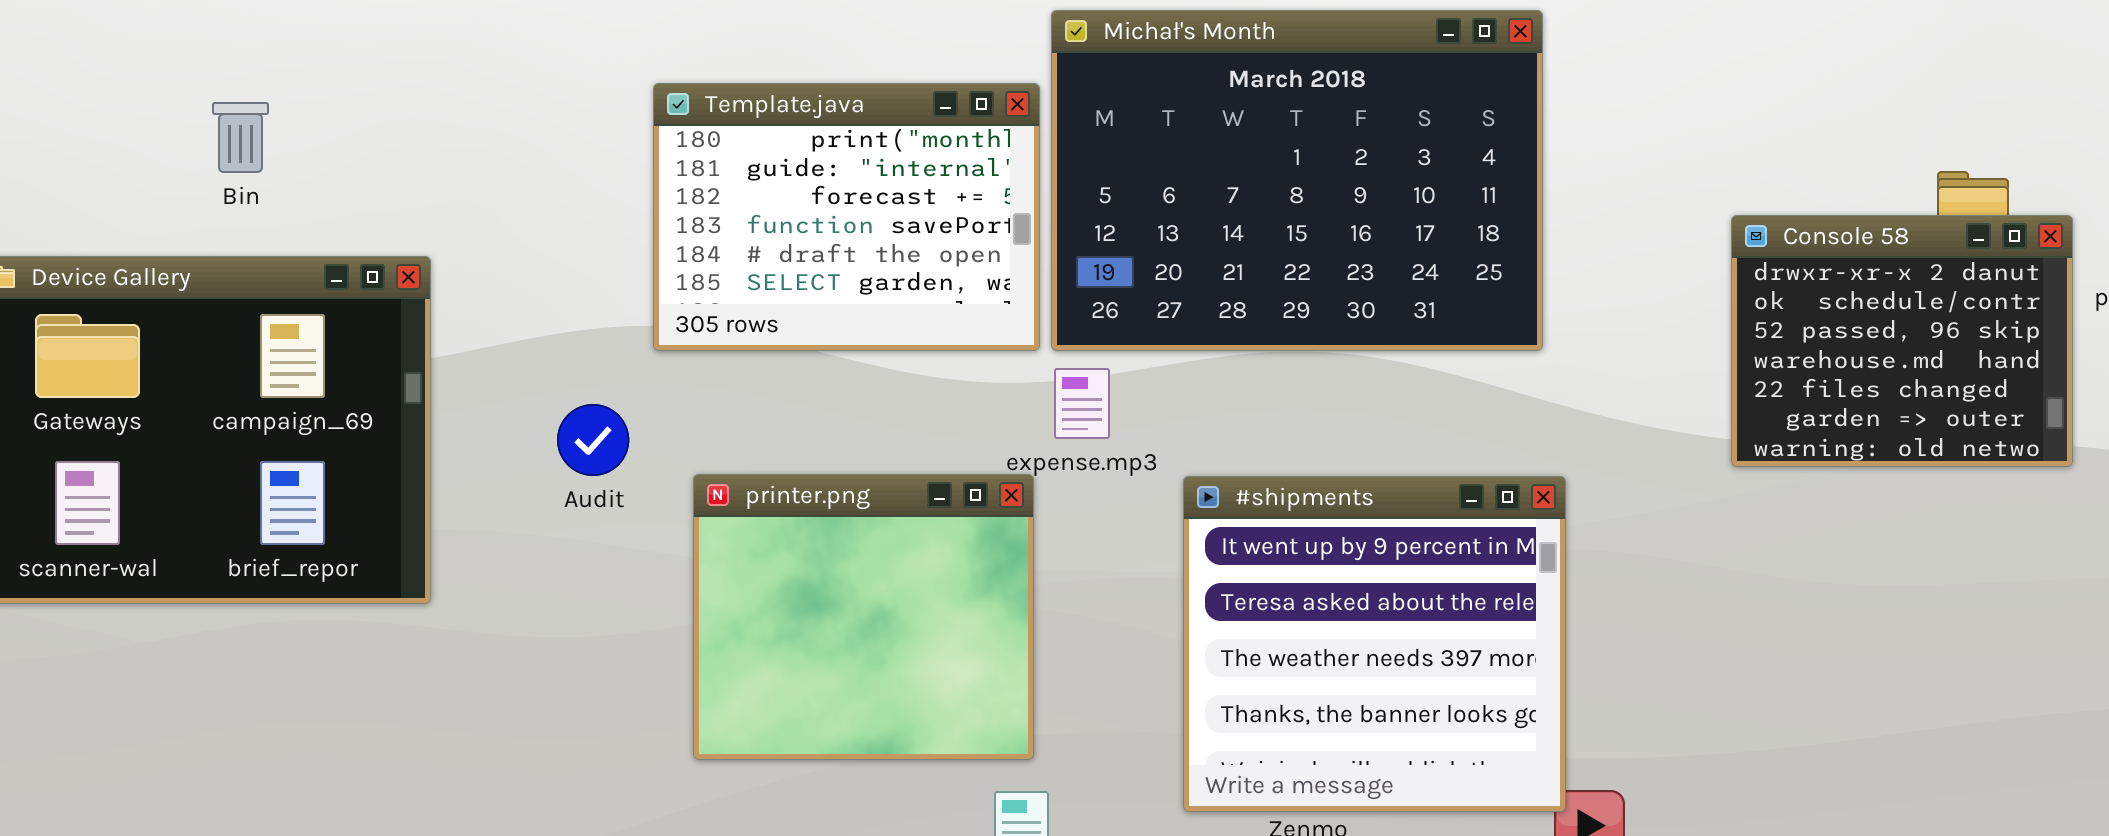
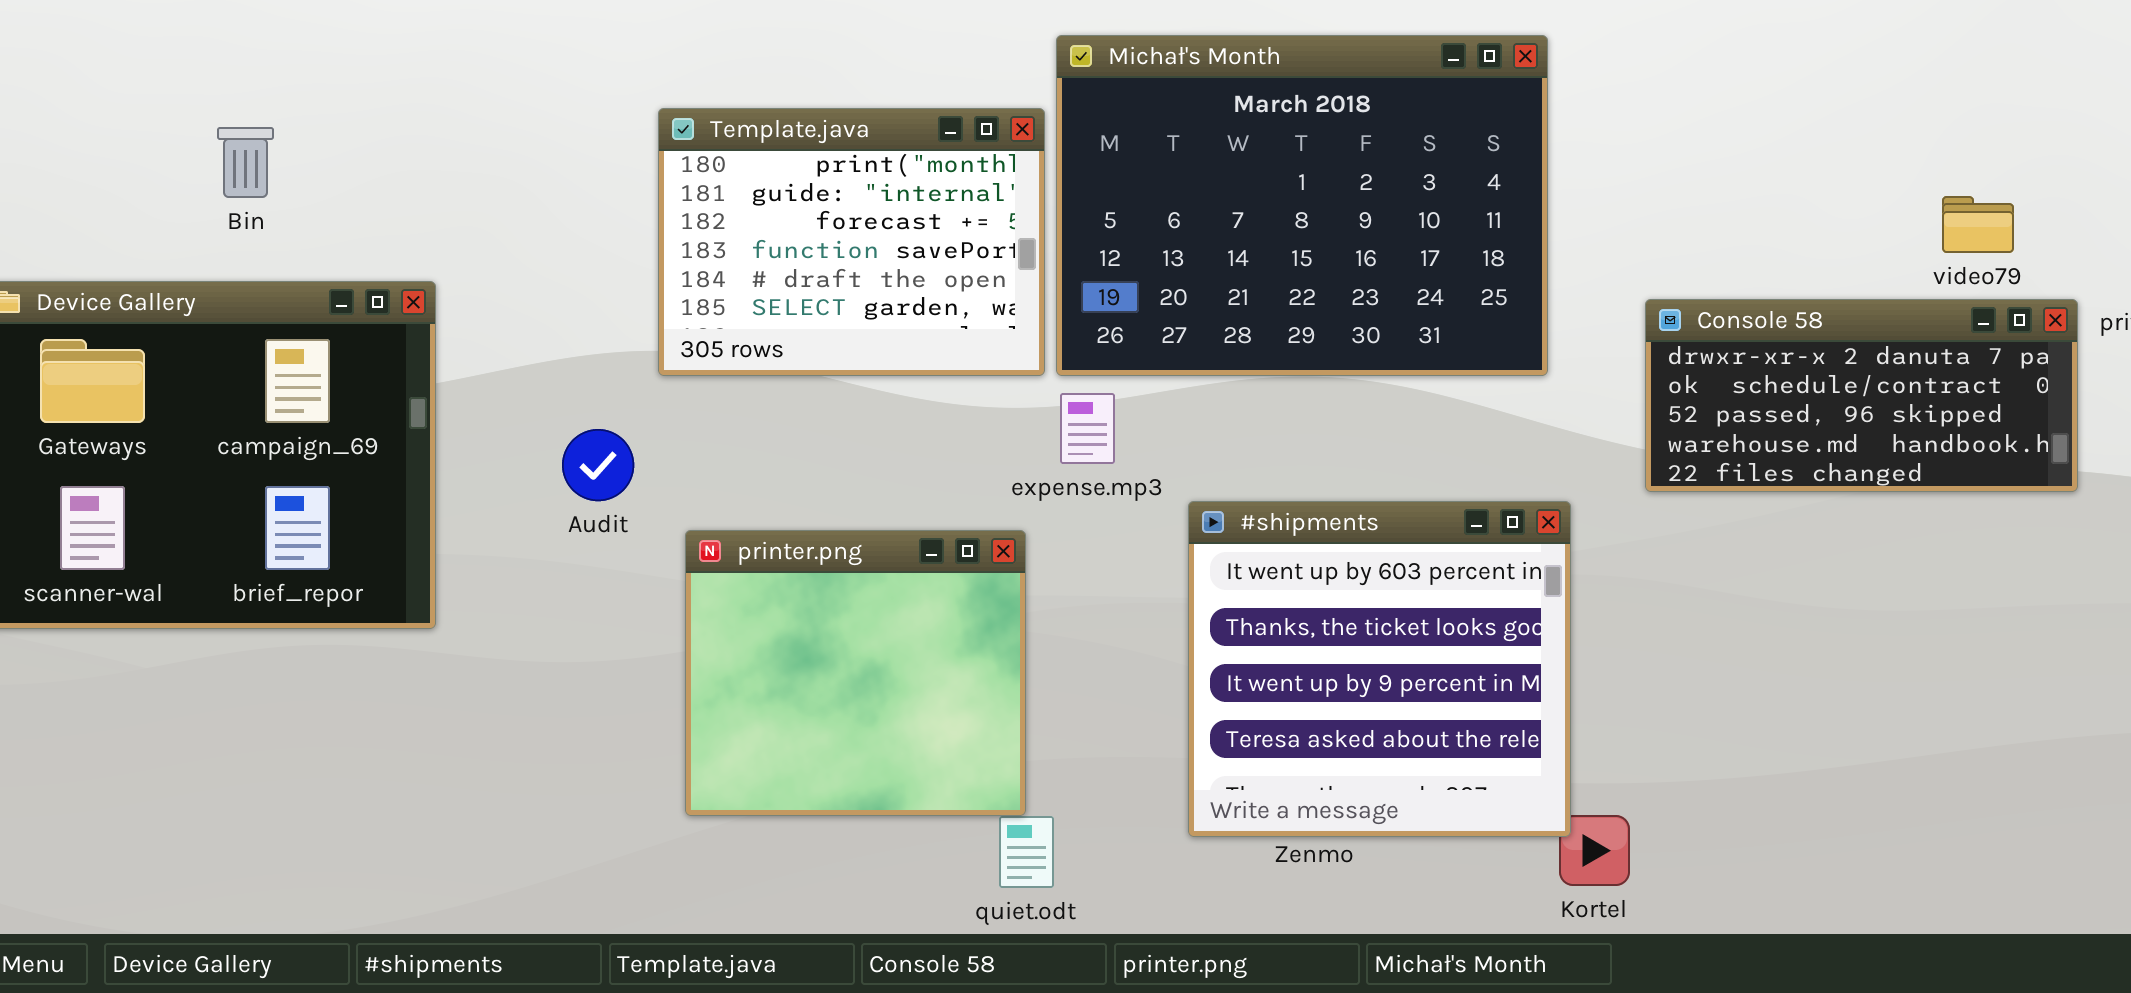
Console 58: [1731,215,2073,467] -> [1645,299,2078,492], resized
printer.png: [693,474,1034,760] -> [685,530,1026,816], moved
#shipments: [1183,476,1566,812] -> [1188,501,1571,837], scrolled up 2 rows

